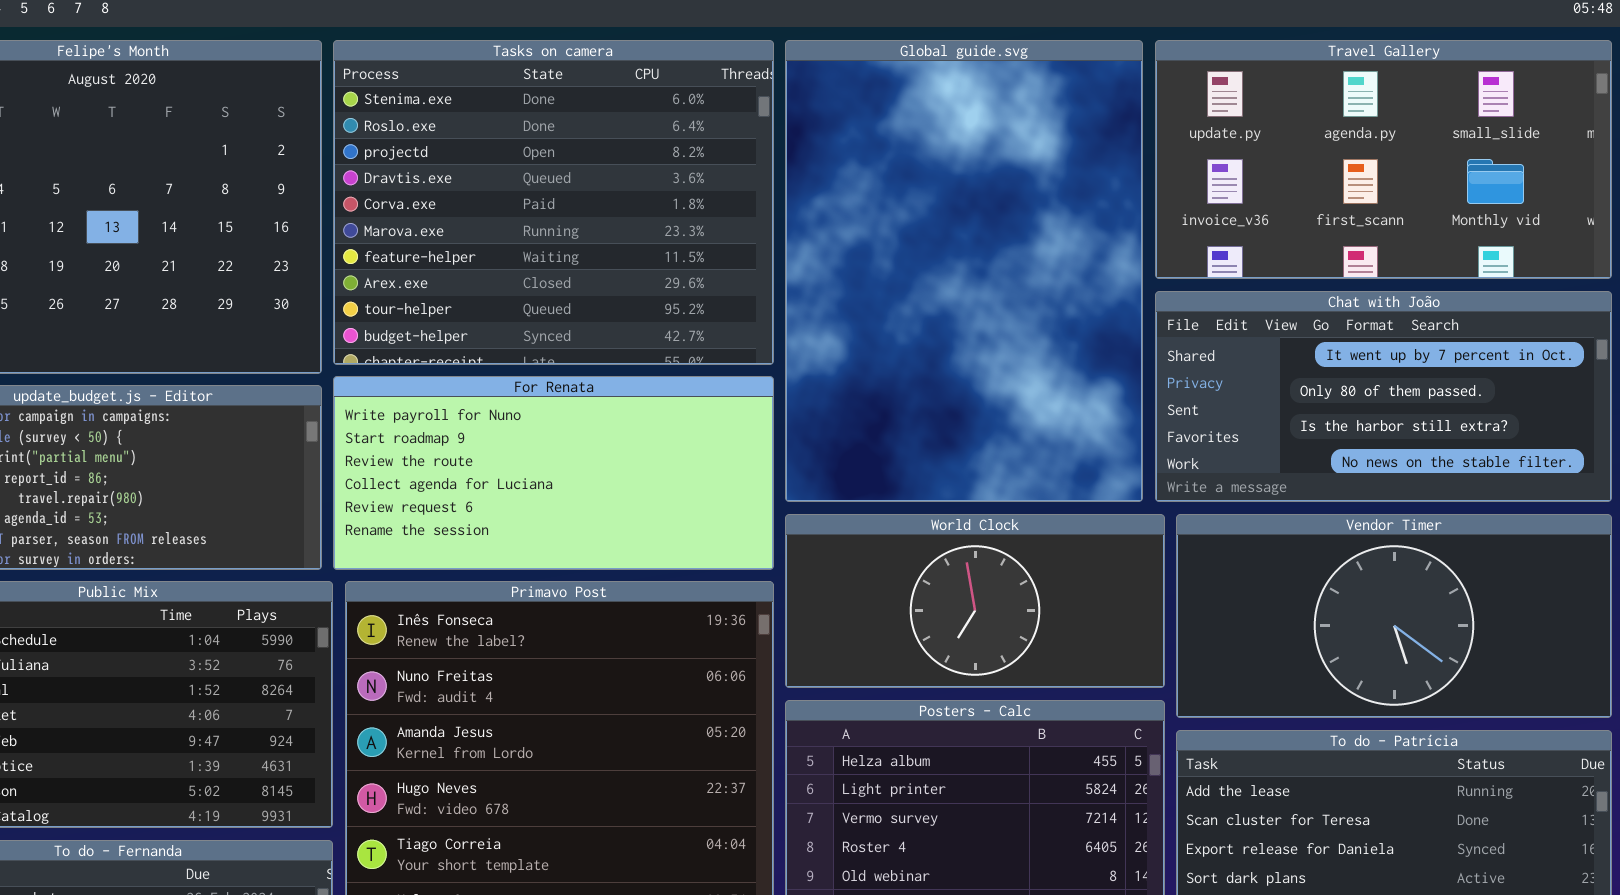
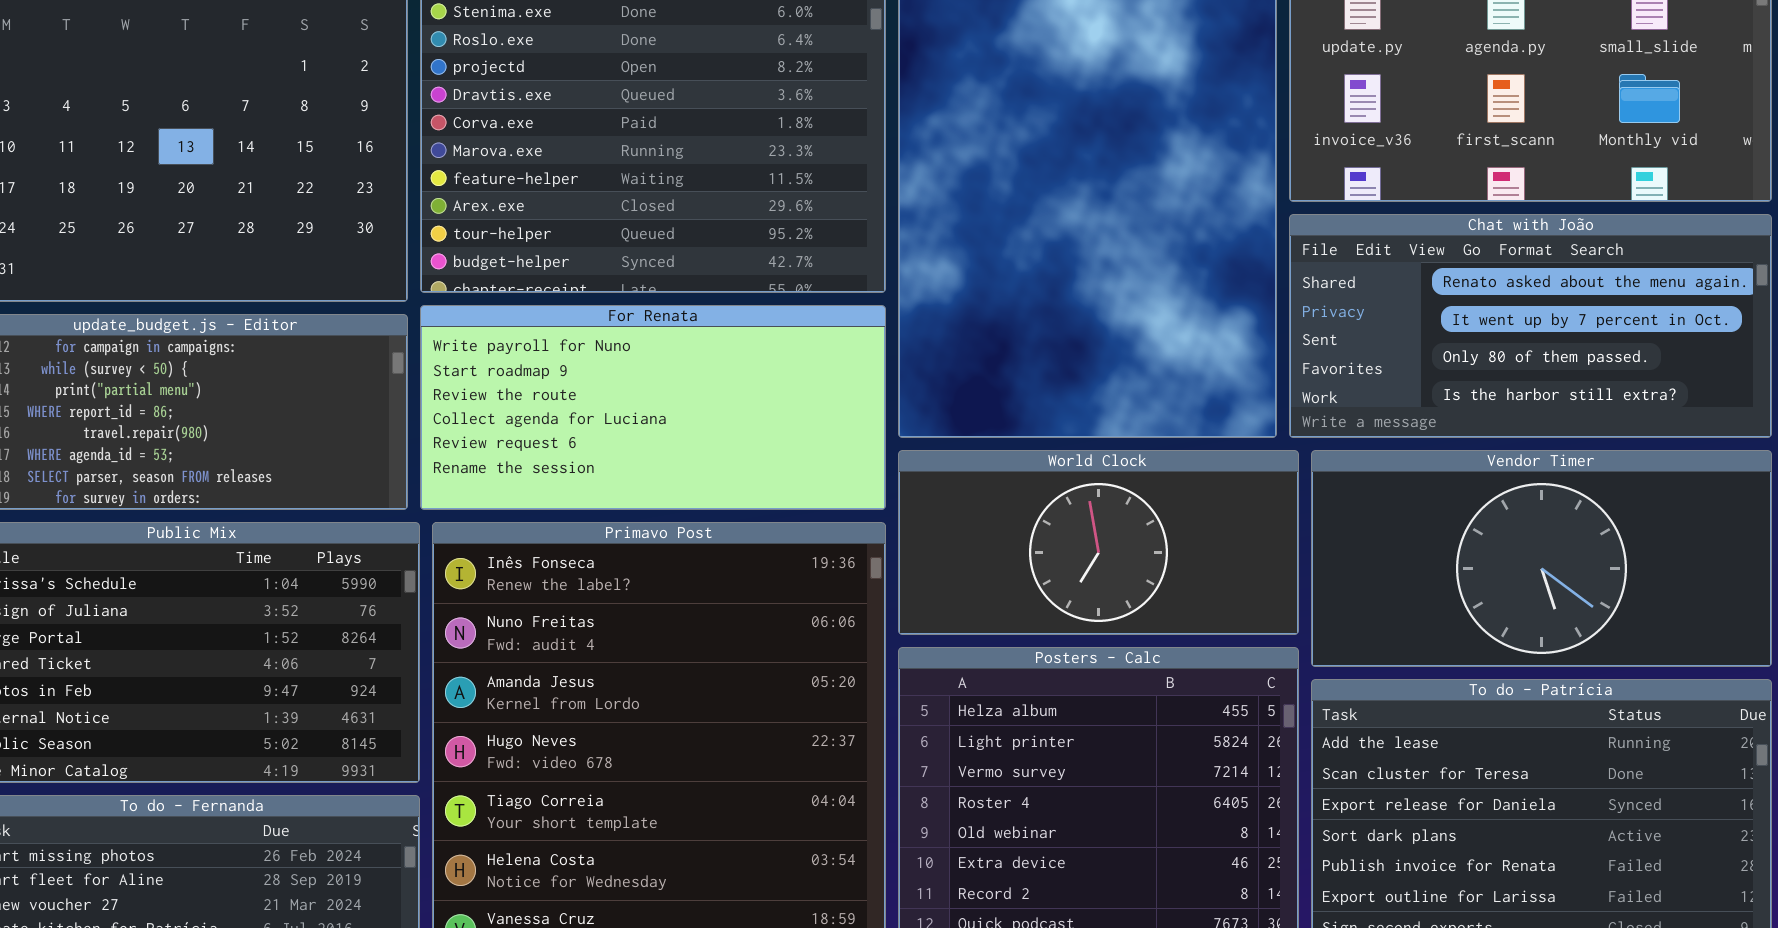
Chat with João: [1155,291,1612,502] -> [1289,214,1772,438], scrolled up 1 row

